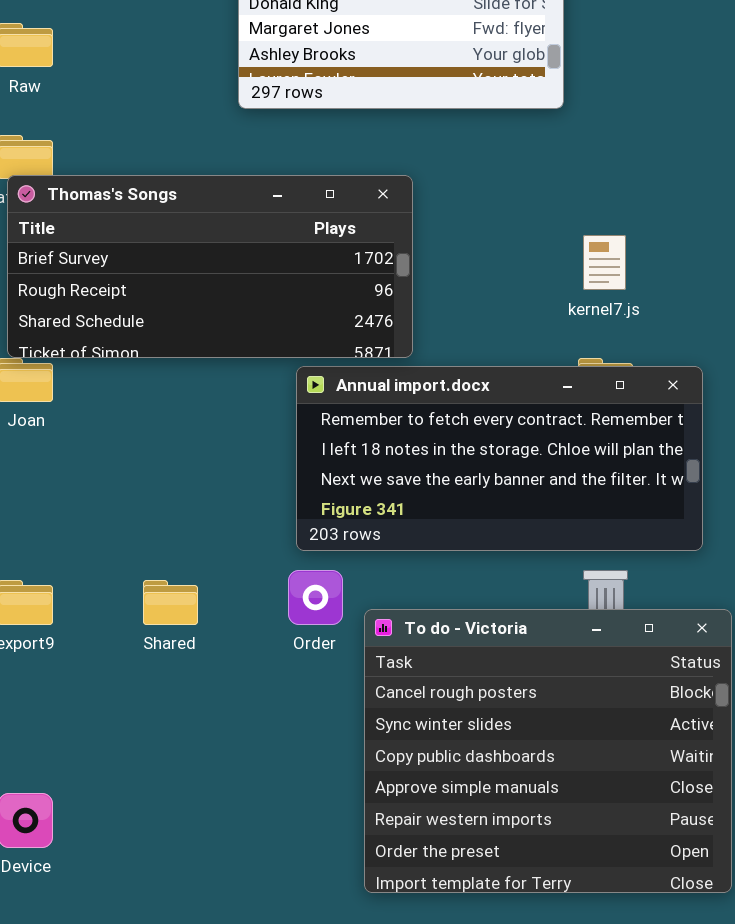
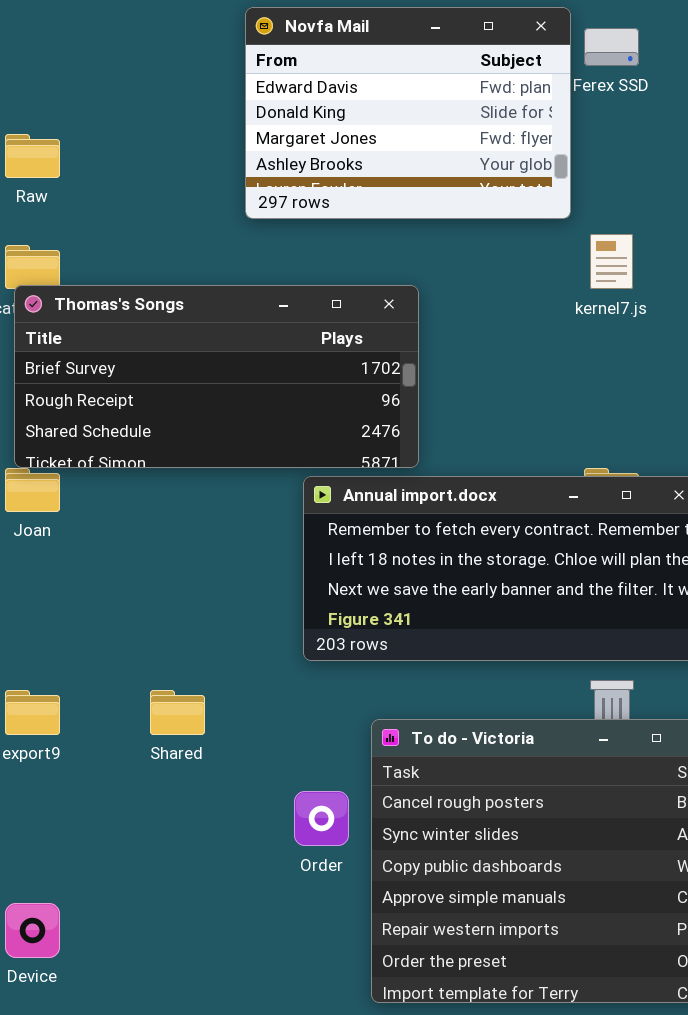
kernel7.js: [583,235,626,290] -> [590,234,633,289], moved
Order: [288,570,343,625] -> [294,791,349,846], moved

